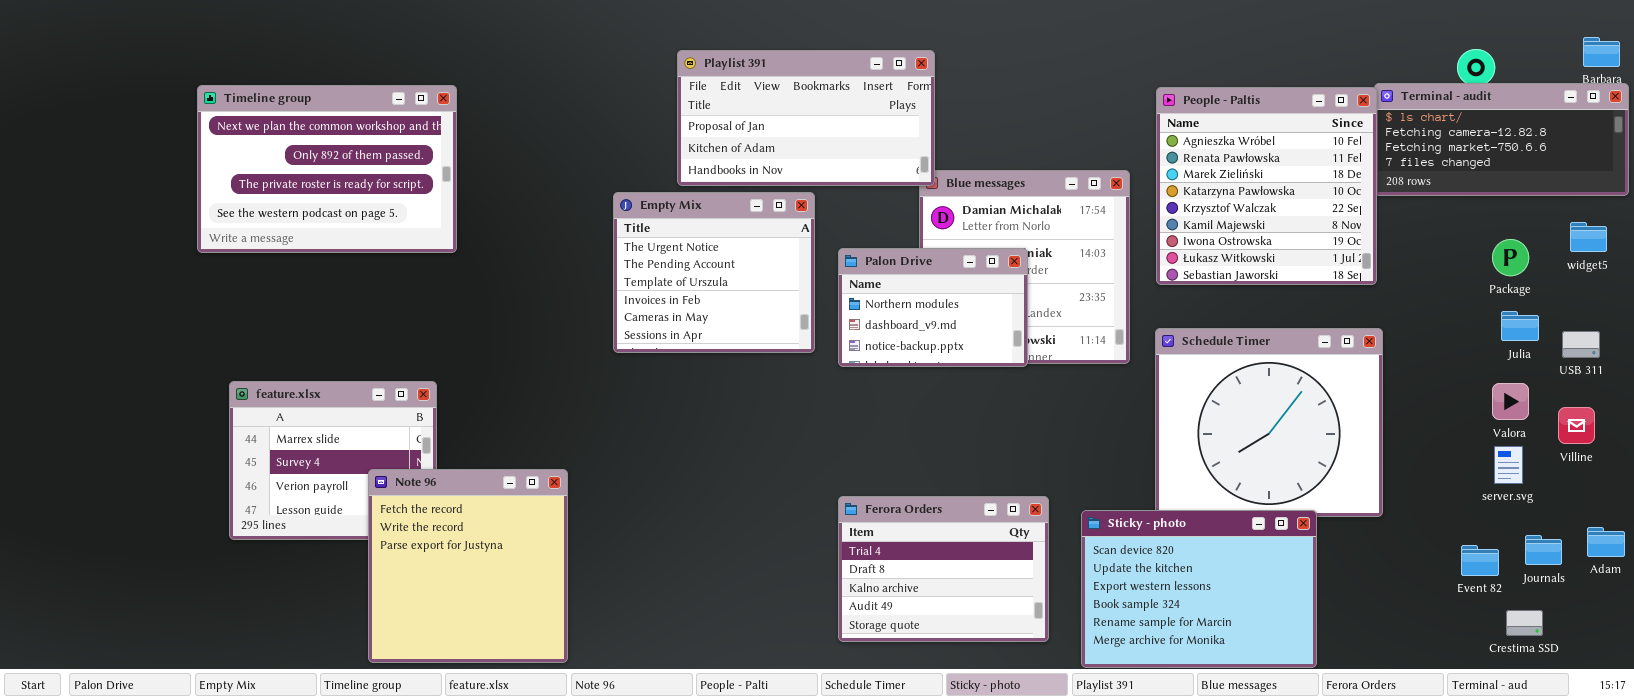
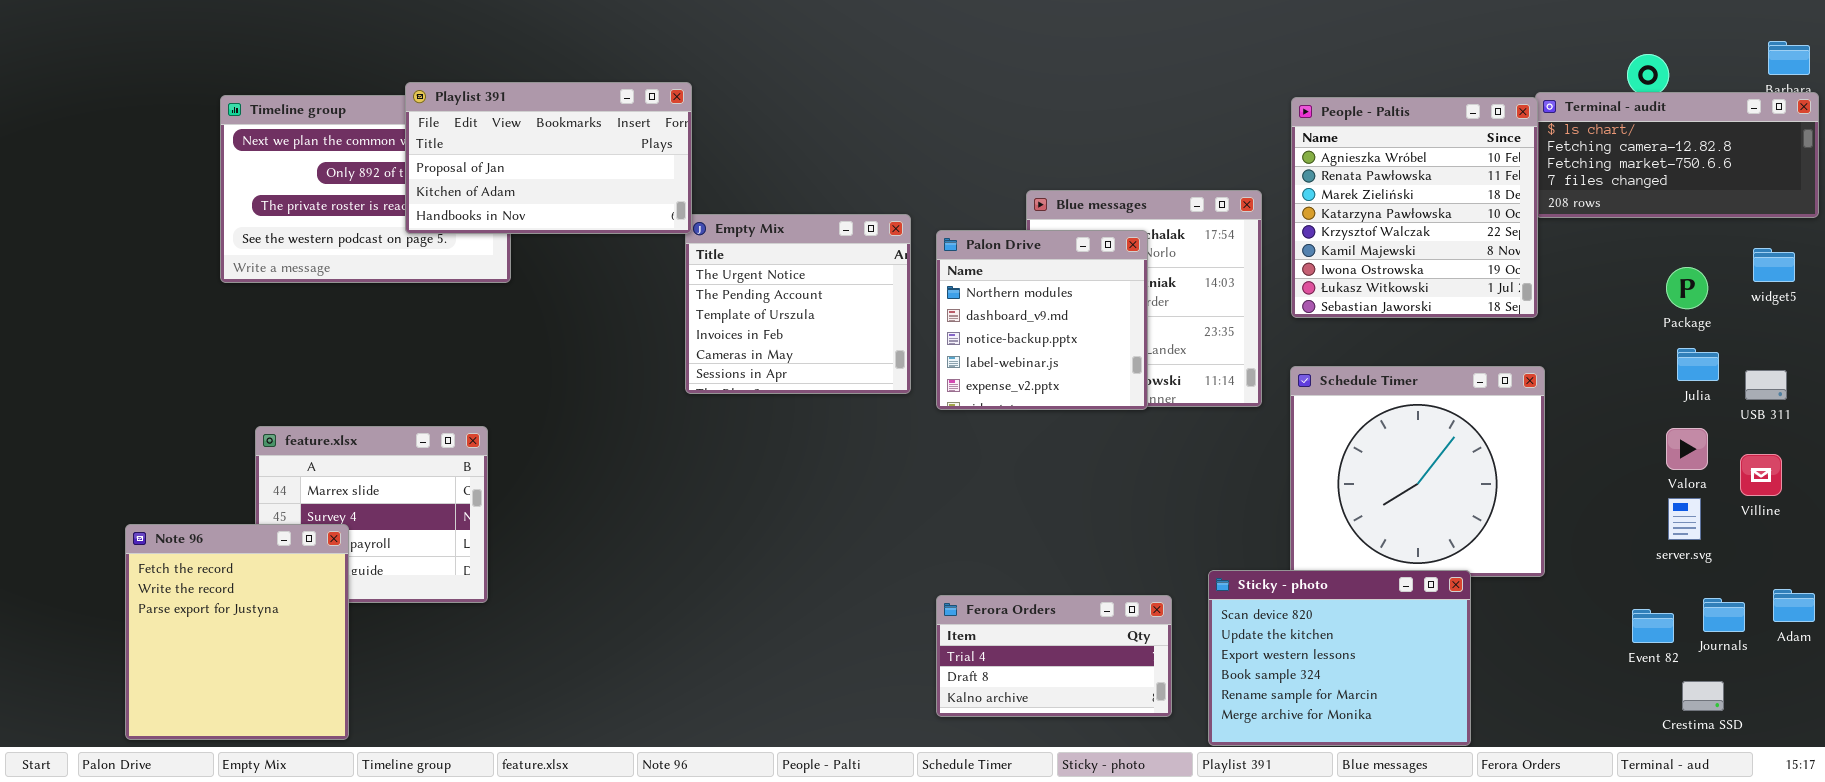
Playlist 391: [677,50,935,186] -> [405,82,692,234], moved
Palon Drive: [838,248,1028,367] -> [936,230,1148,410], resized
Note 96: [368,469,568,663] -> [125,524,349,740], moved
Ferora Orders: [838,496,1049,642] -> [936,595,1172,717], resized

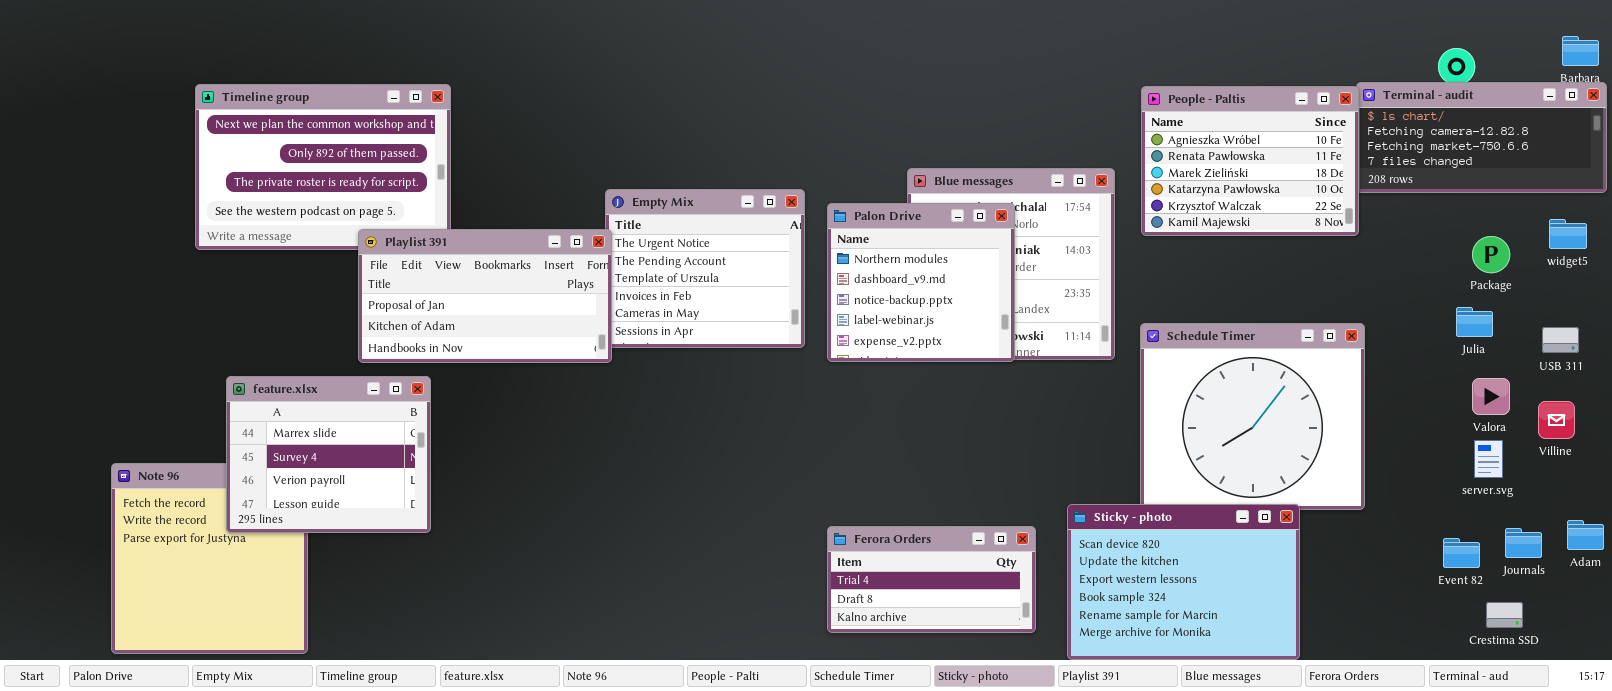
Playlist 391: [405,82,692,234] -> [358,229,612,363], moved
People - Paltis: [1291,97,1538,318] -> [1141,86,1359,236], resized
Julia: [1677,348,1719,381] -> [1456,307,1493,337], moved
feature.xlsx: [255,426,488,603] -> [226,376,431,533], raised

